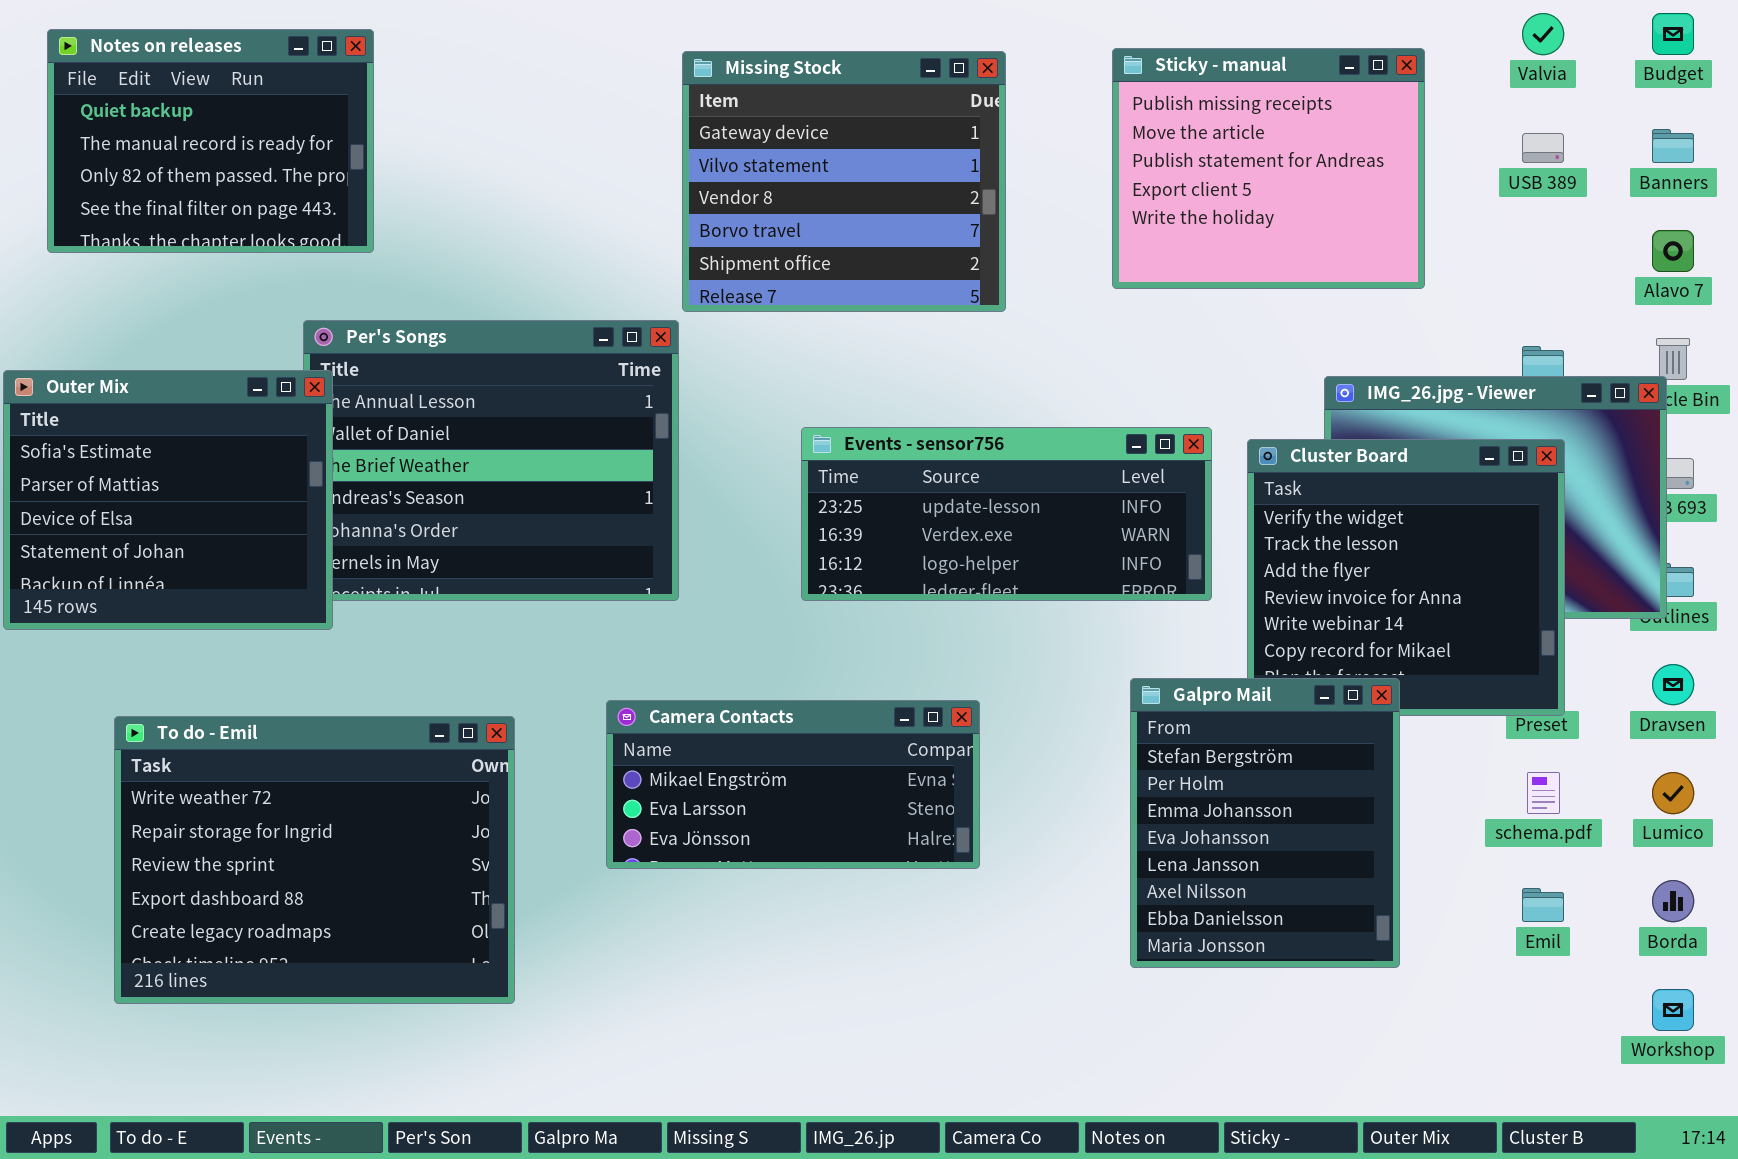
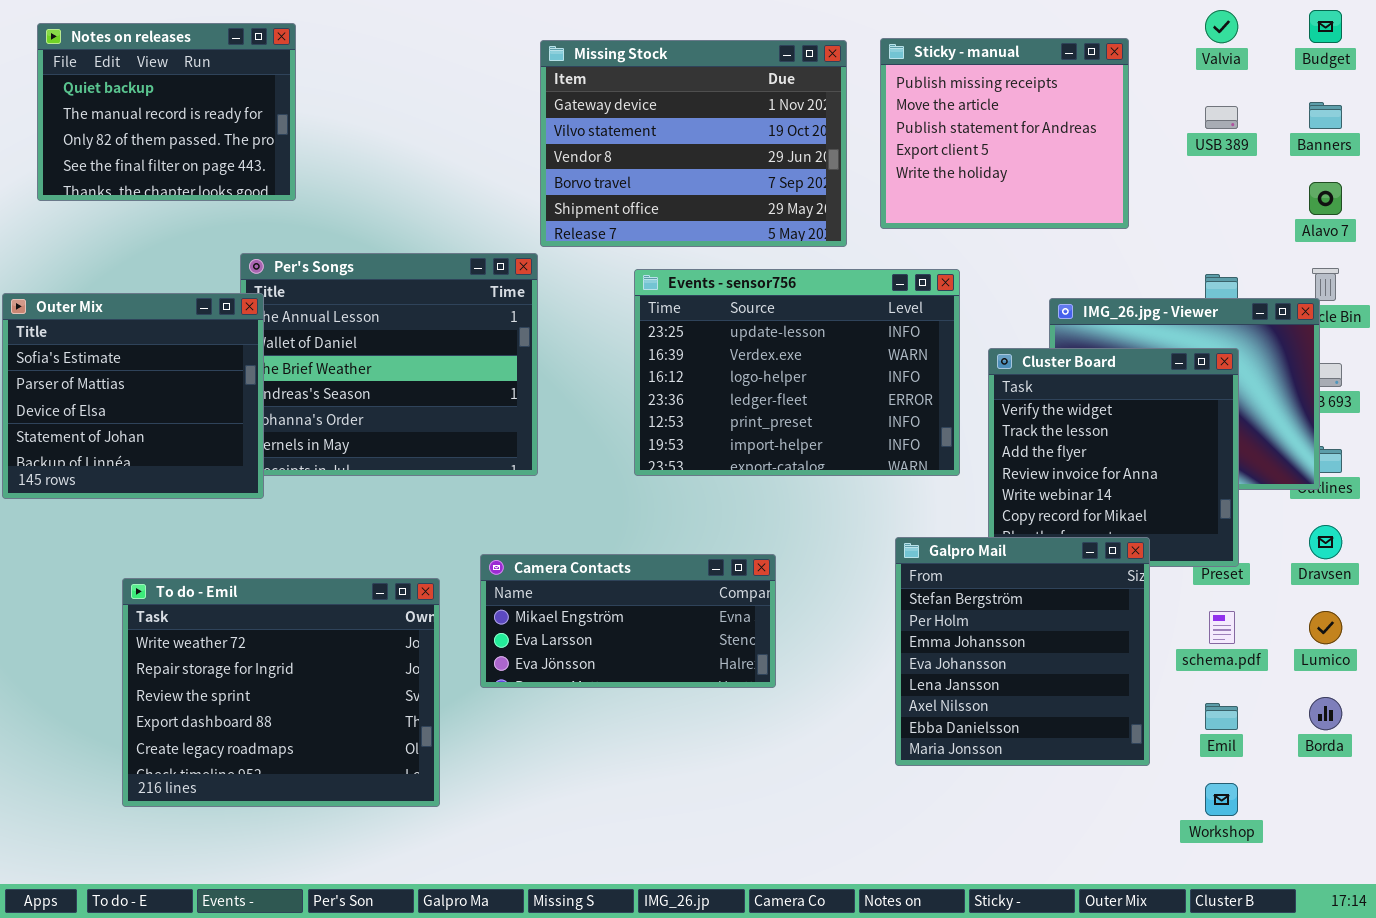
Missing Stock: [682,51,1006,312] -> [540,40,847,247], resized
Events - sensor756: [801,427,1212,601] -> [634,269,960,476], resized
Galpro Mail: [1130,678,1400,968] -> [895,537,1150,766], resized
To do - Emil: [114,716,515,1004] -> [122,578,440,807], moved
Workshop: [1652,989,1694,1031] -> [1205,783,1238,816], moved

